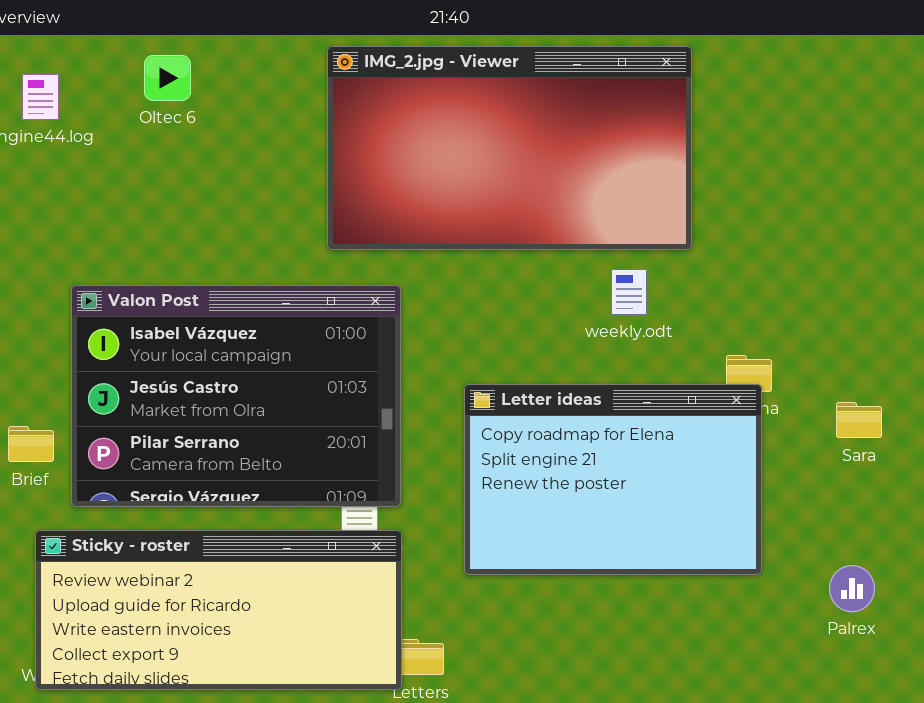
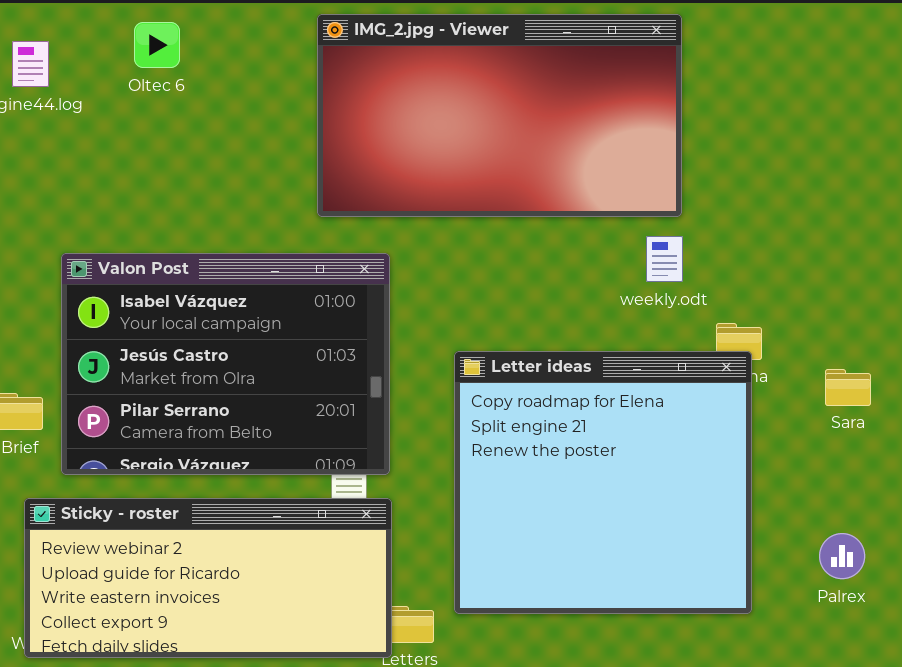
weekly.odt: [611,269,647,315] -> [646,236,683,282], moved
Letter ideas: [464,384,762,575] -> [454,351,752,614], resized

